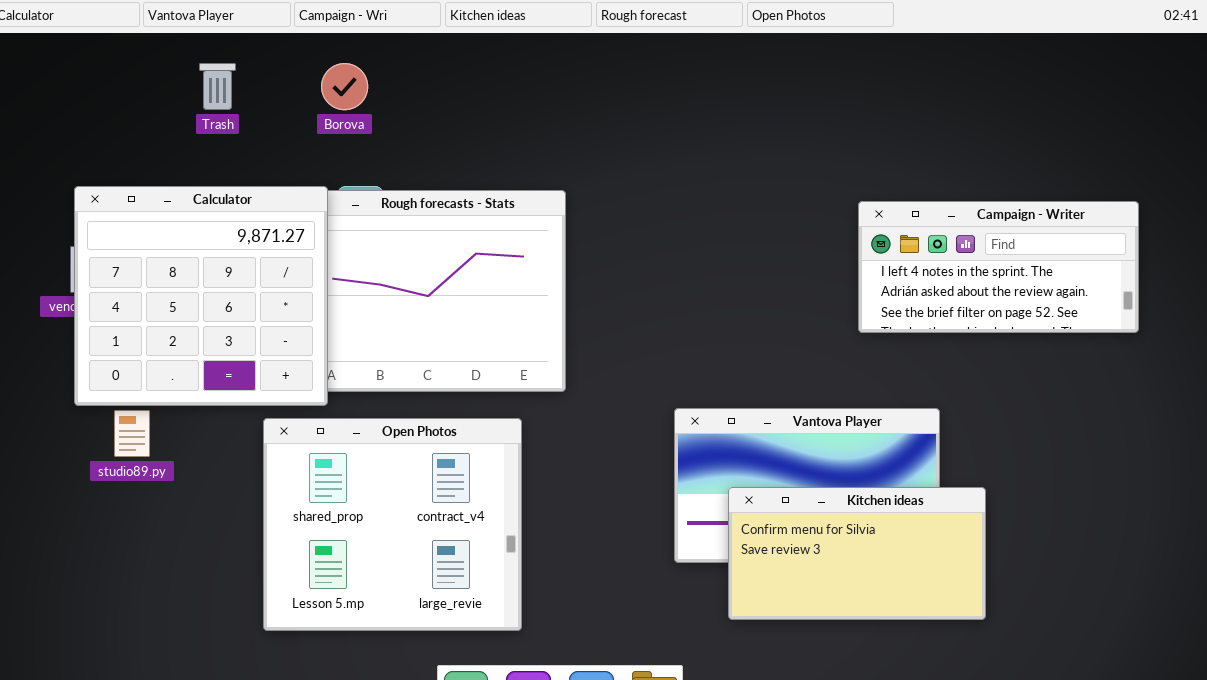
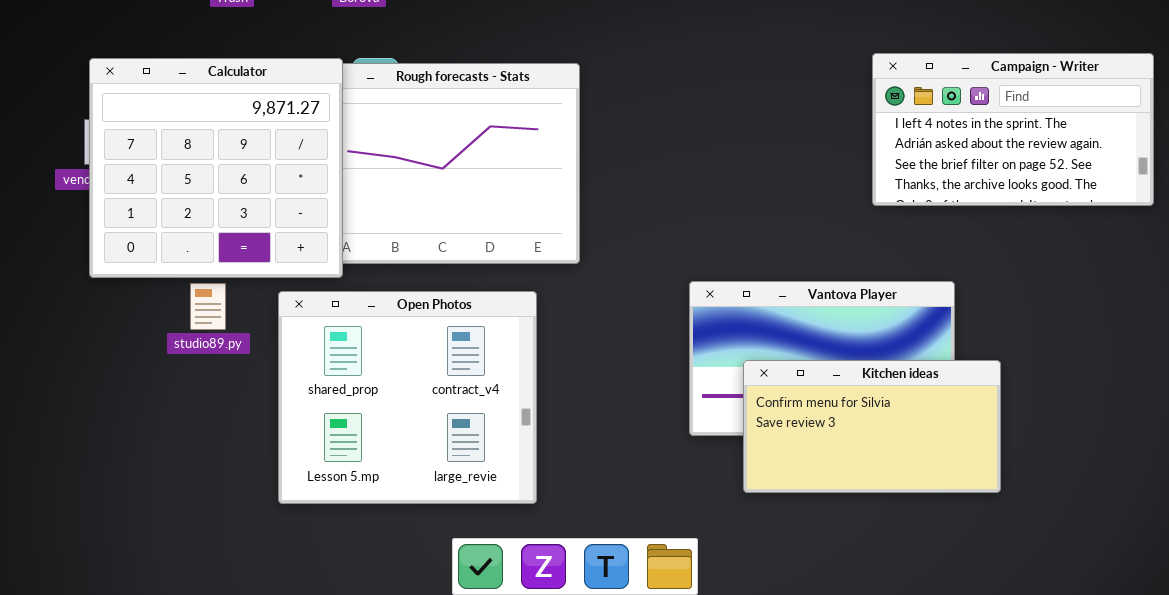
Campaign - Writer: [858,201,1139,333] -> [872,53,1154,206], resized
studio89.py: [114,410,150,457] -> [190,283,226,330], moved

